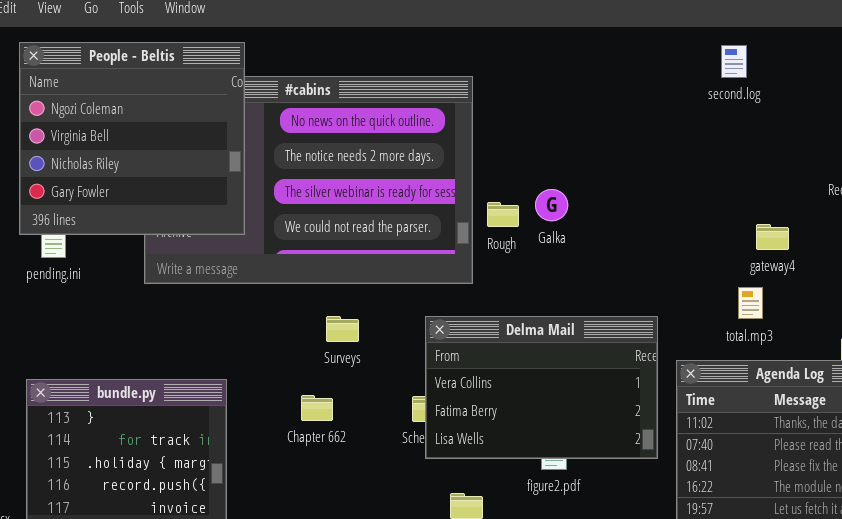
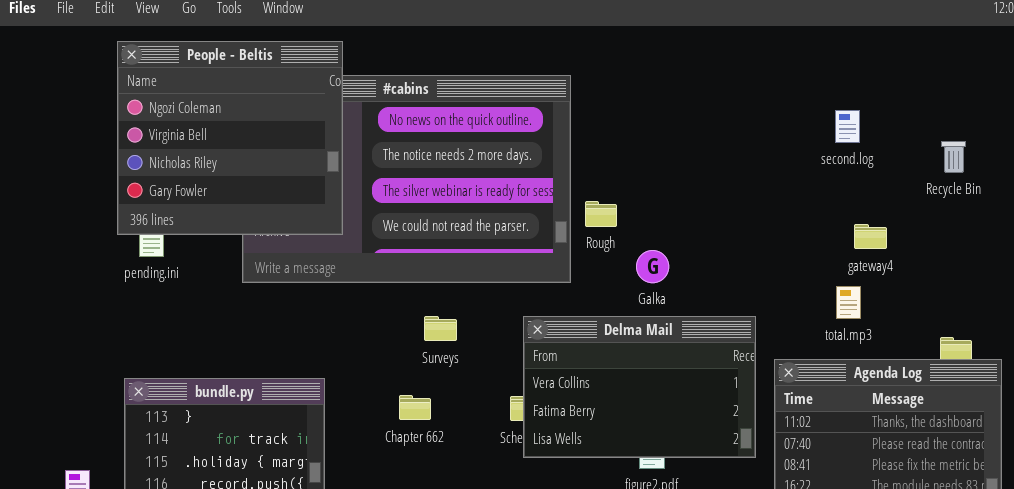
second.log: [721,45,747,78] -> [835,110,860,143], moved
Galka: [535,189,568,221] -> [636,250,669,283], moved

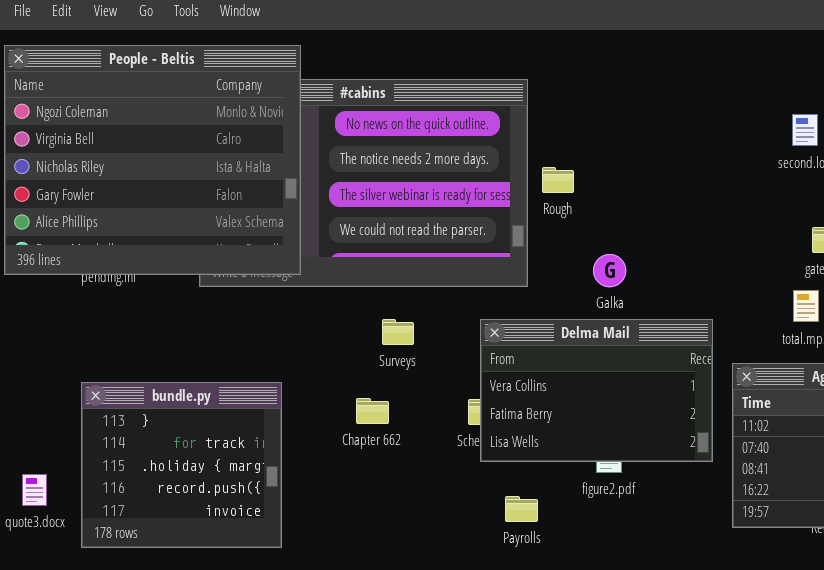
People - Beltis: [117,41,343,235] -> [4,45,301,275], resized
Rough: [585,201,617,227] -> [542,167,574,193], moved

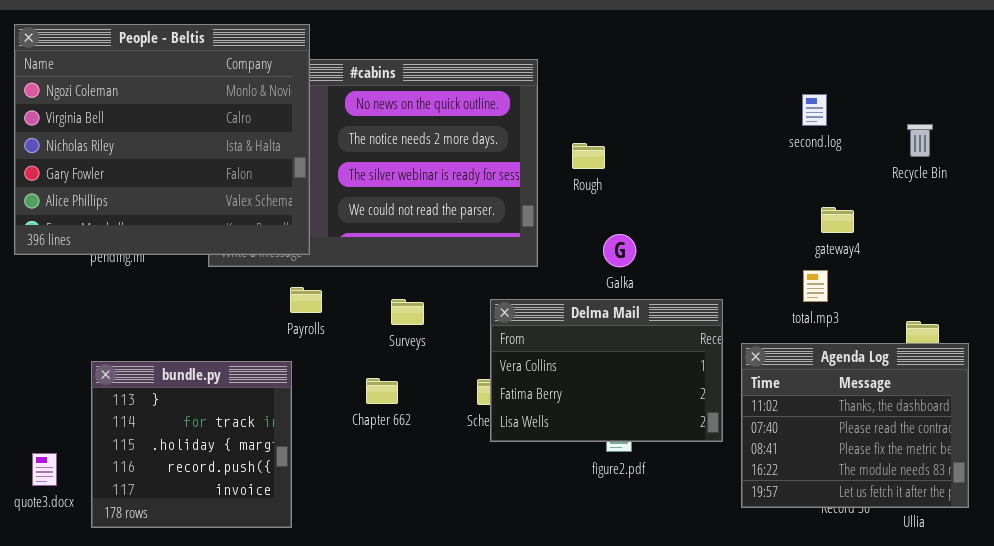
Rough: [542,167,574,193] -> [572,143,605,169], moved
Payrolls: [505,496,538,522] -> [290,287,322,313], moved

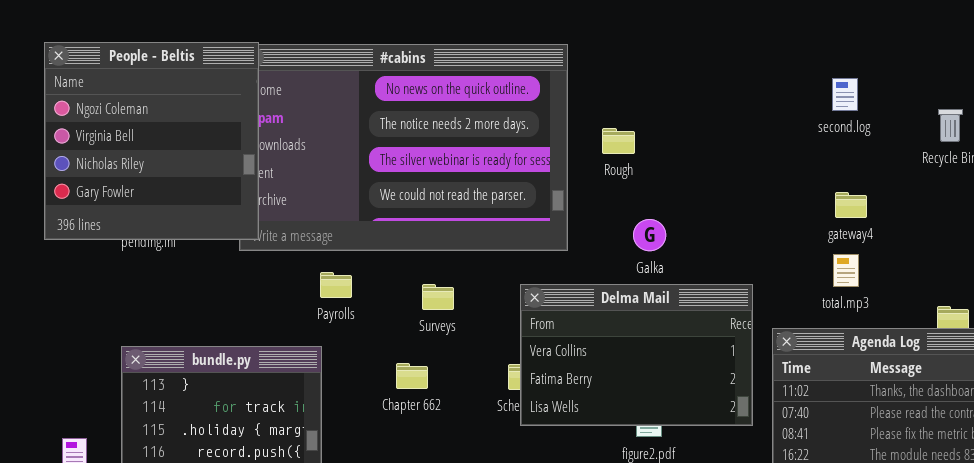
People - Beltis: [14,24,310,255] -> [44,42,259,240], resized
gateway4: [821,207,854,233] -> [835,192,867,218], moved

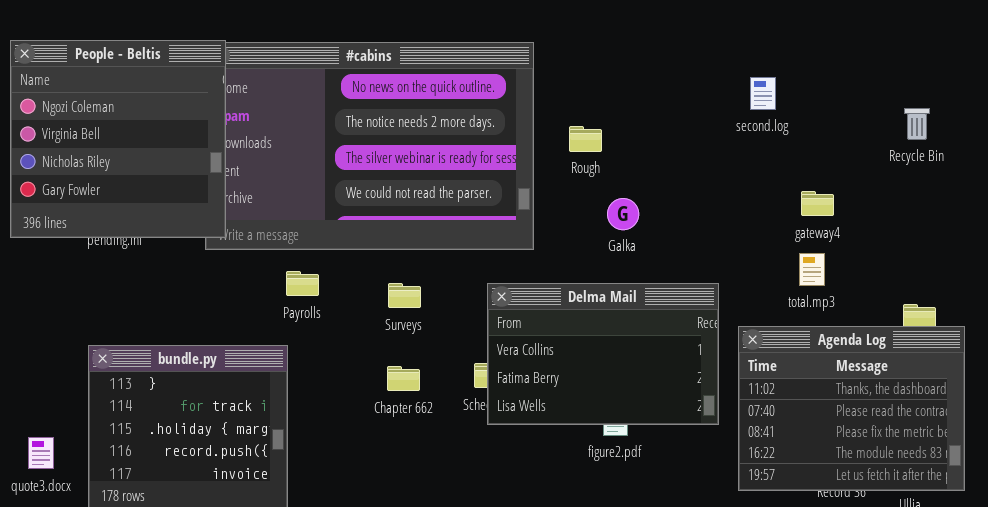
second.log: [832,78,858,111] -> [750,77,776,110], moved
Galka: [633,219,666,251] -> [607,198,639,230], moved
Chapter 662: [396,363,428,389] -> [387,366,420,391], moved

